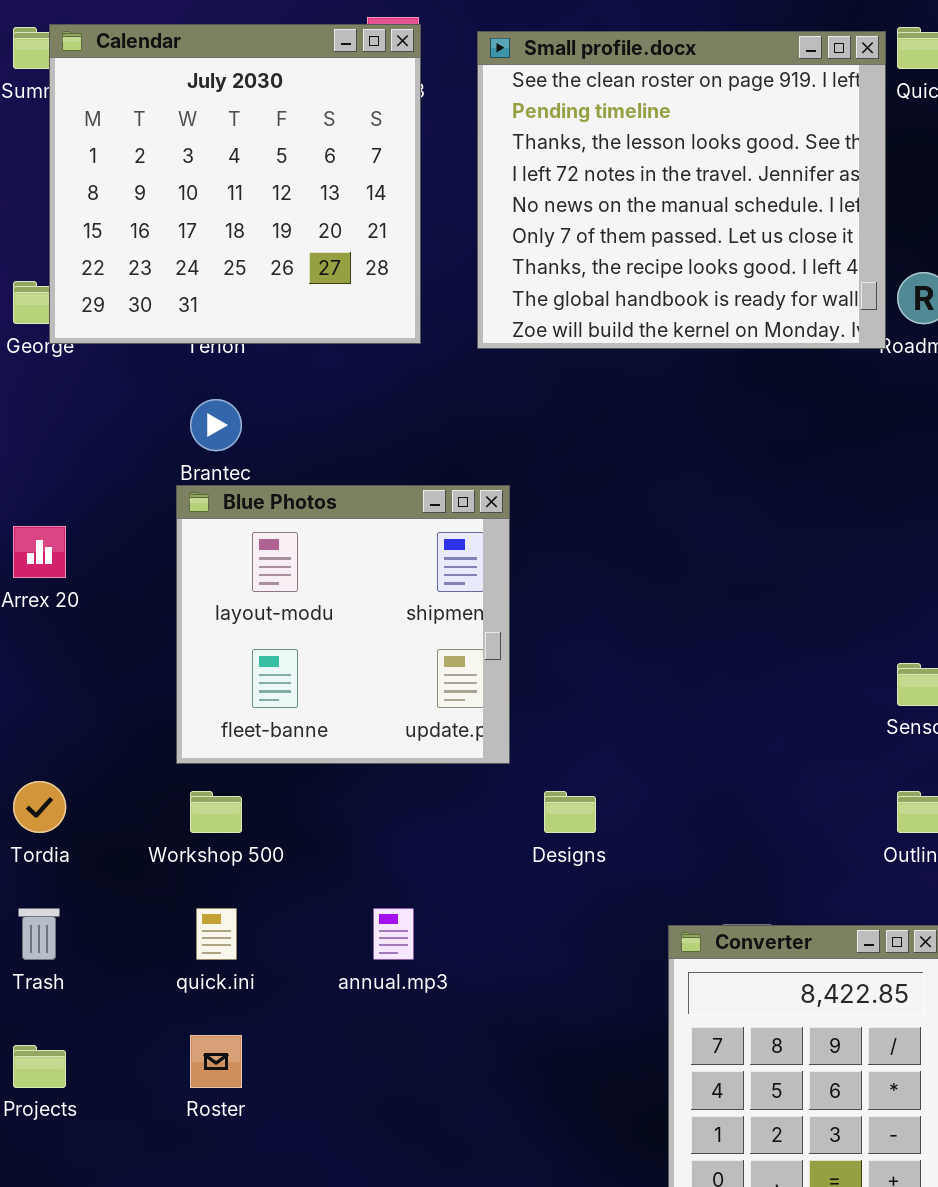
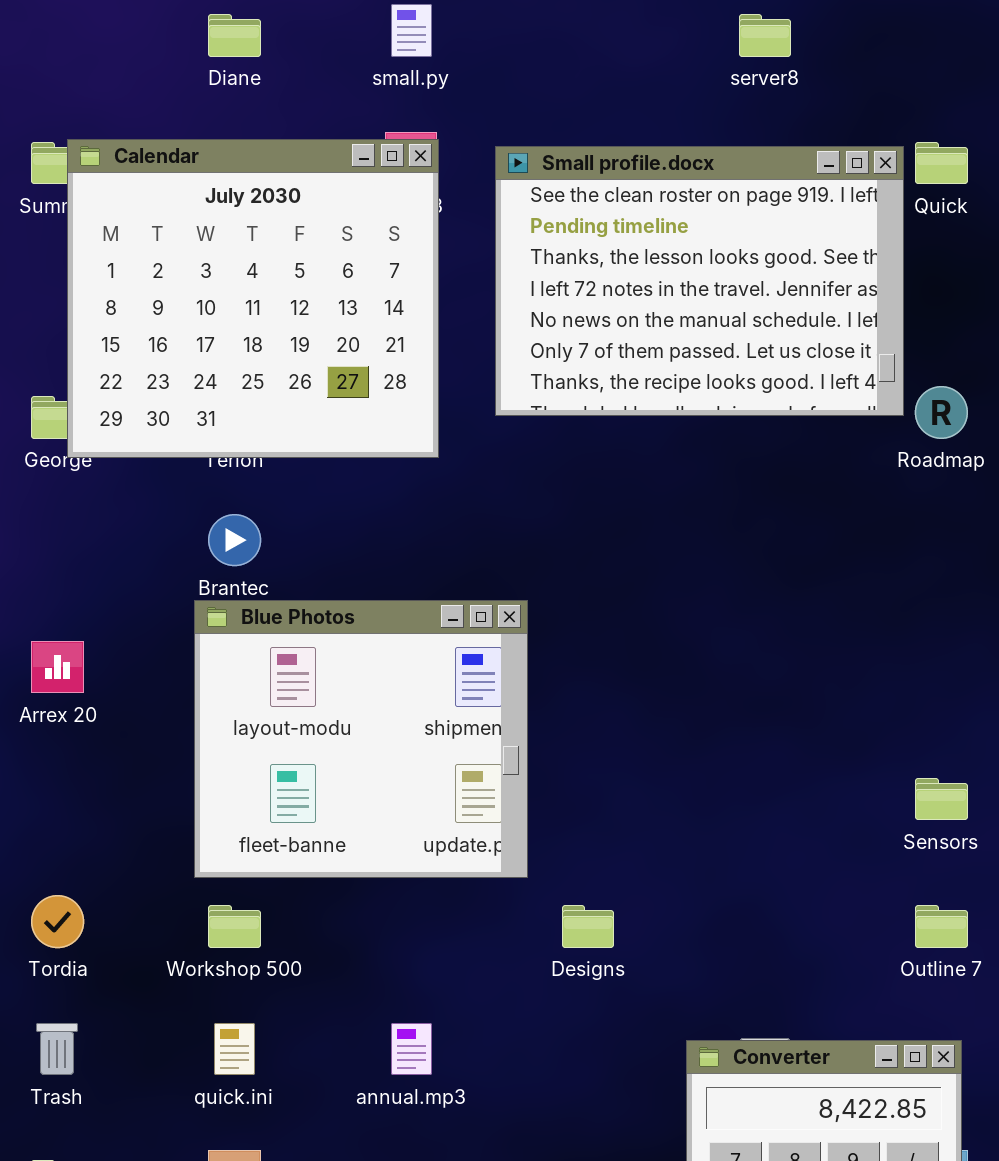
Small profile.docx: [477,31,886,349] -> [495,146,904,416], resized

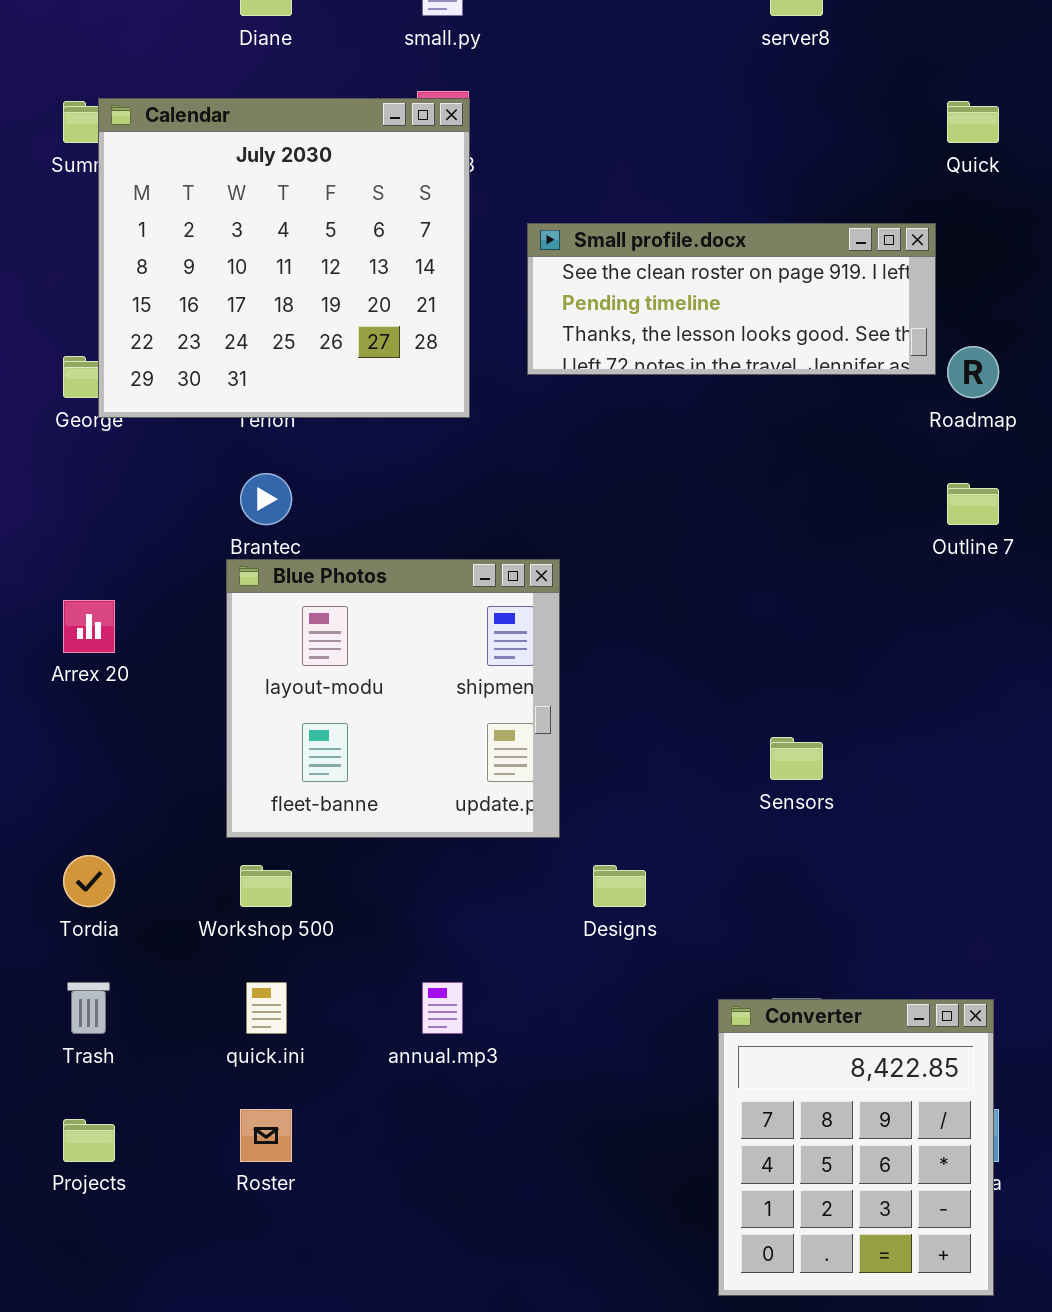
Small profile.docx: [495,146,904,416] -> [527,223,936,375], resized
Sensors: [915,778,968,820] -> [770,737,823,780], moved
Outline 7: [915,905,968,948] -> [947,483,999,525], moved

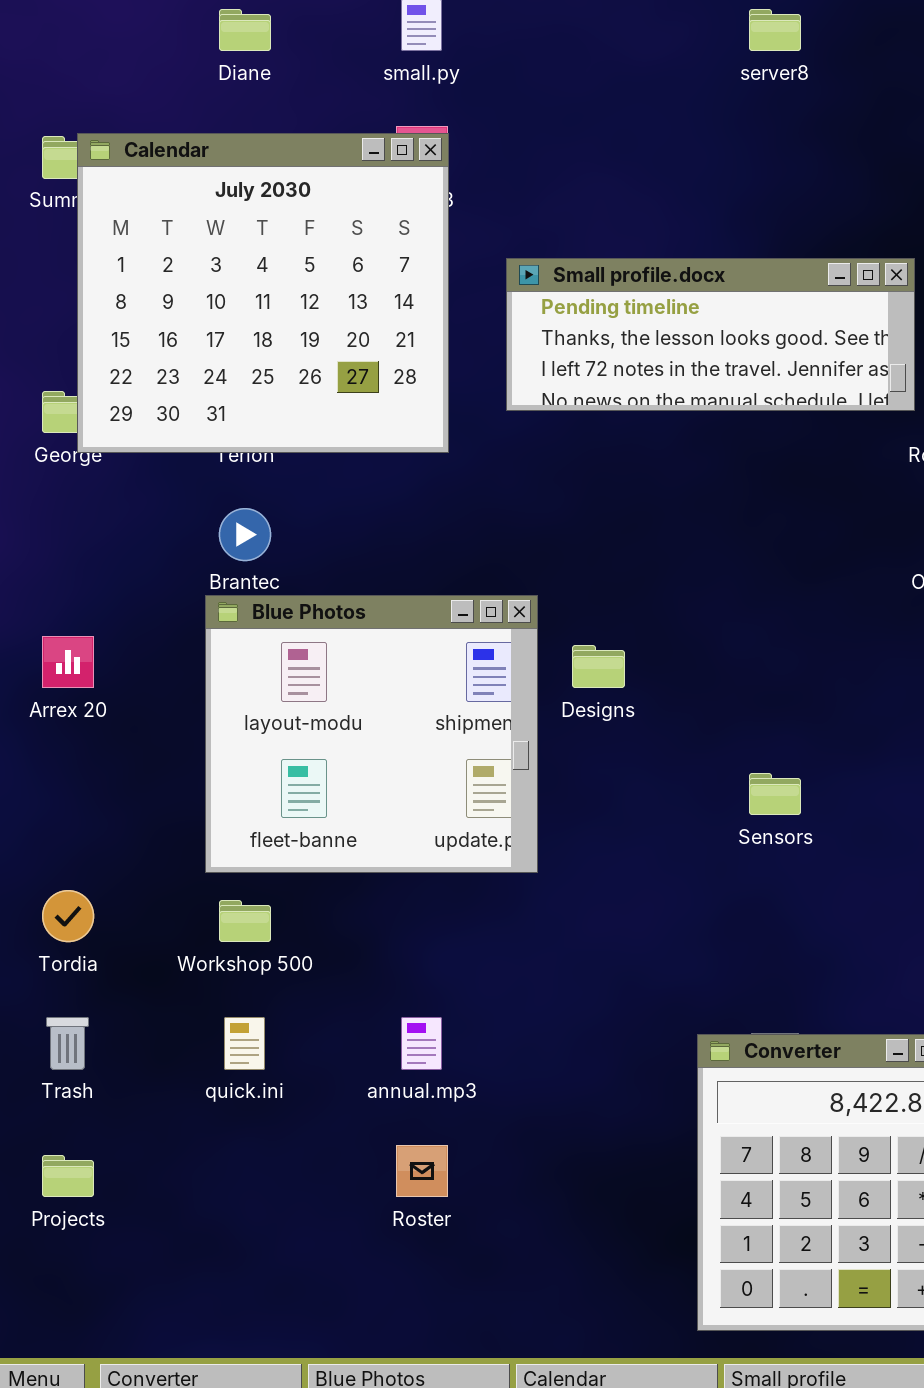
Small profile.docx: [527,223,936,375] -> [506,258,915,411], scrolled down 1 row
Designs: [593,865,646,907] -> [572,645,625,688], moved
Roster: [240,1109,292,1162] -> [396,1145,448,1197], moved

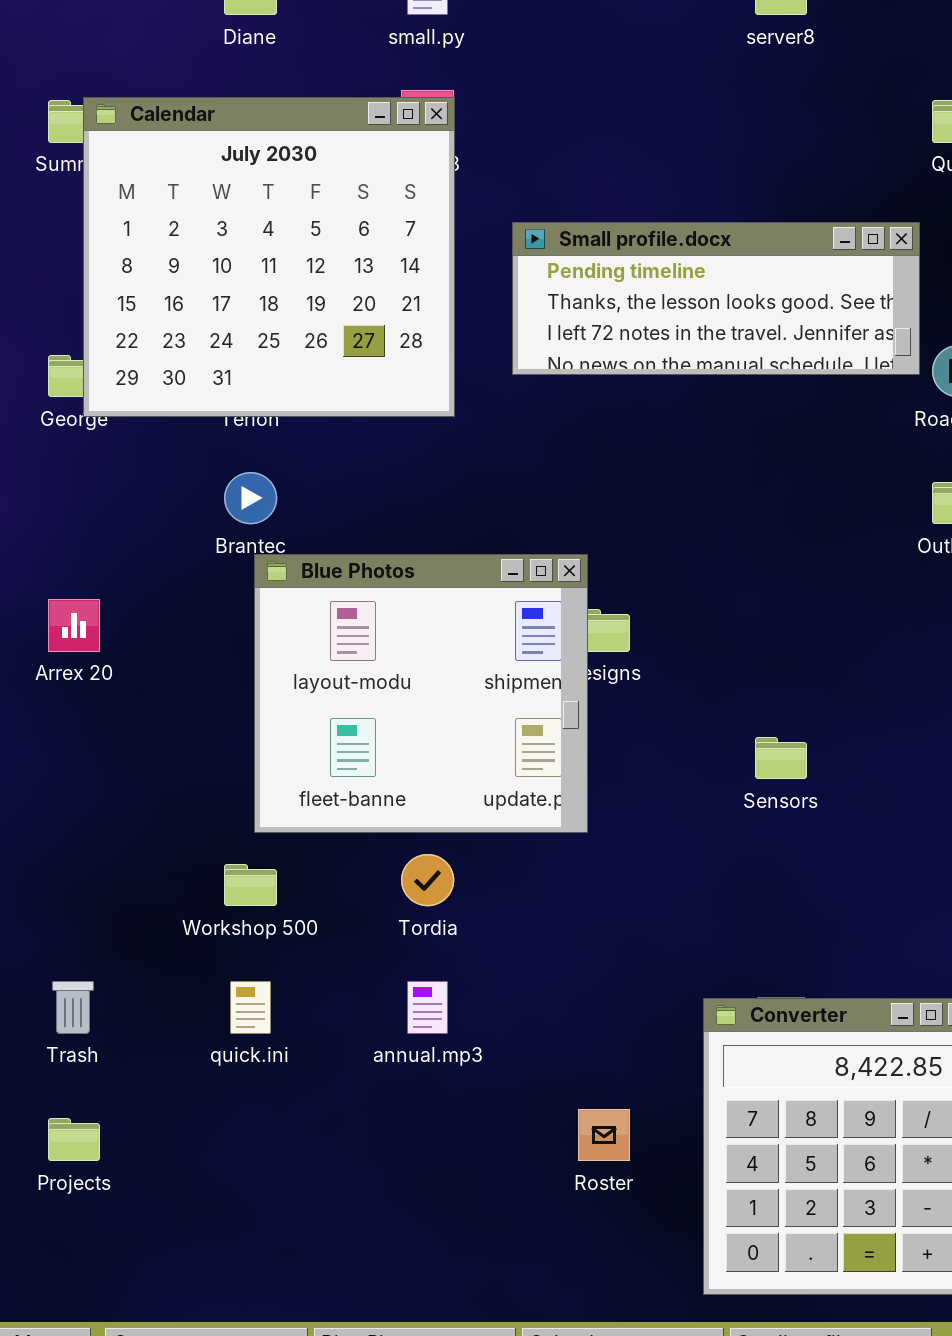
Blue Photos: [205,595,538,873] -> [254,554,588,833], moved
Tordia: [42,890,94,942] -> [401,854,454,906], moved
Roster: [396,1145,448,1197] -> [578,1109,630,1161], moved

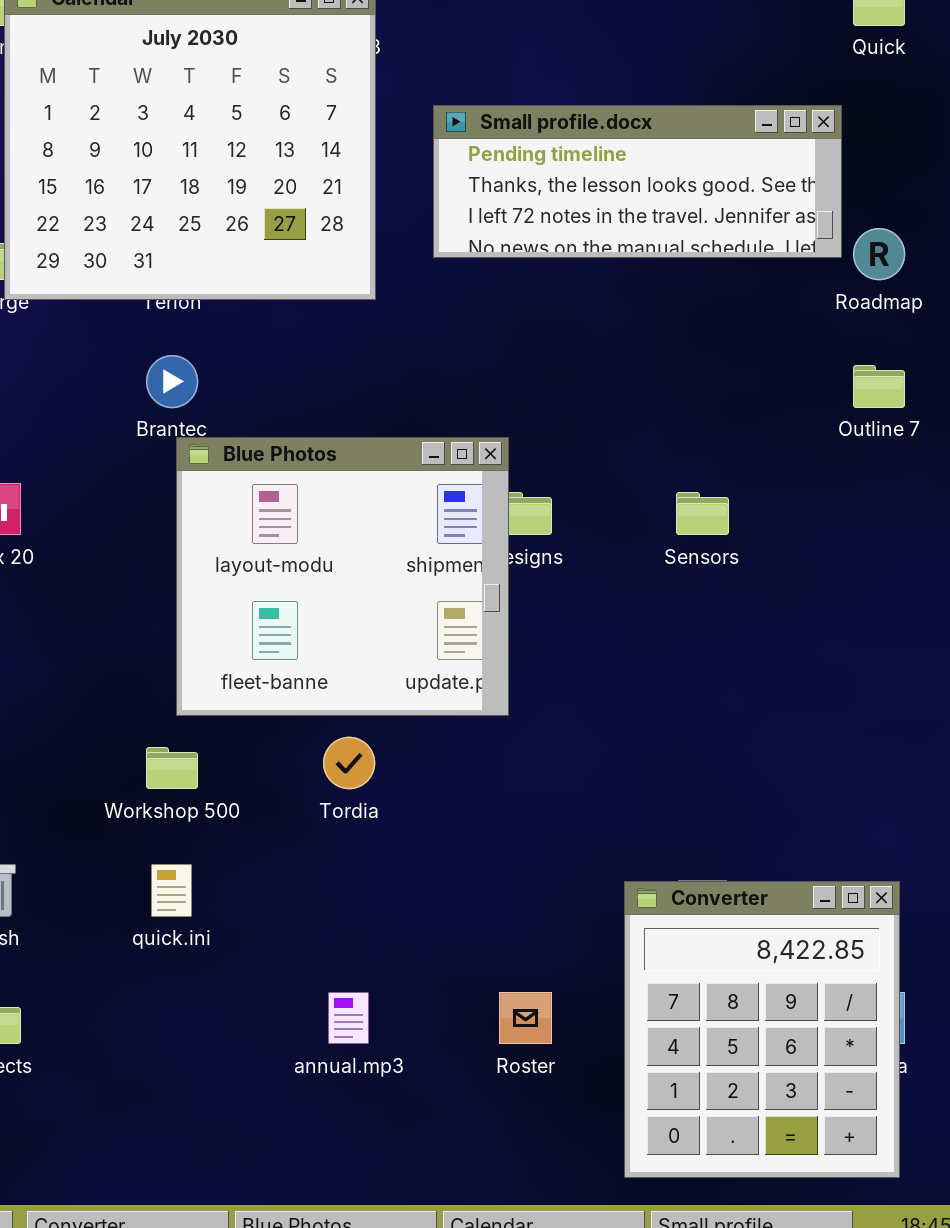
Sensors: [755,737,807,779] -> [676,492,729,535], moved
annual.mp3: [407,981,448,1034] -> [328,992,369,1044], moved

